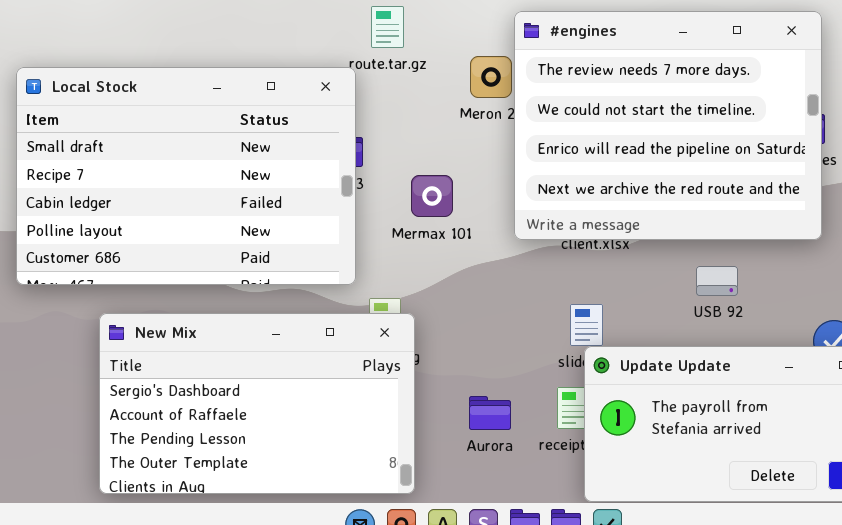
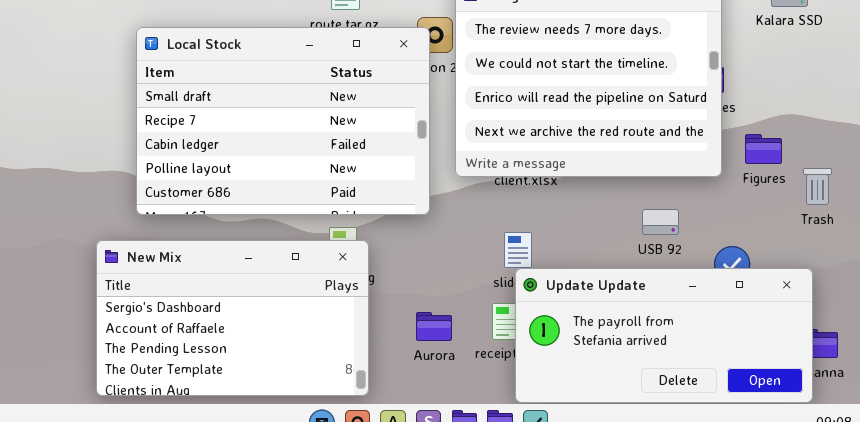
Local Stock: [16,67,356,285] -> [136,27,430,215], moved
USB 92: [696,266,738,296] -> [642,209,679,235], moved

